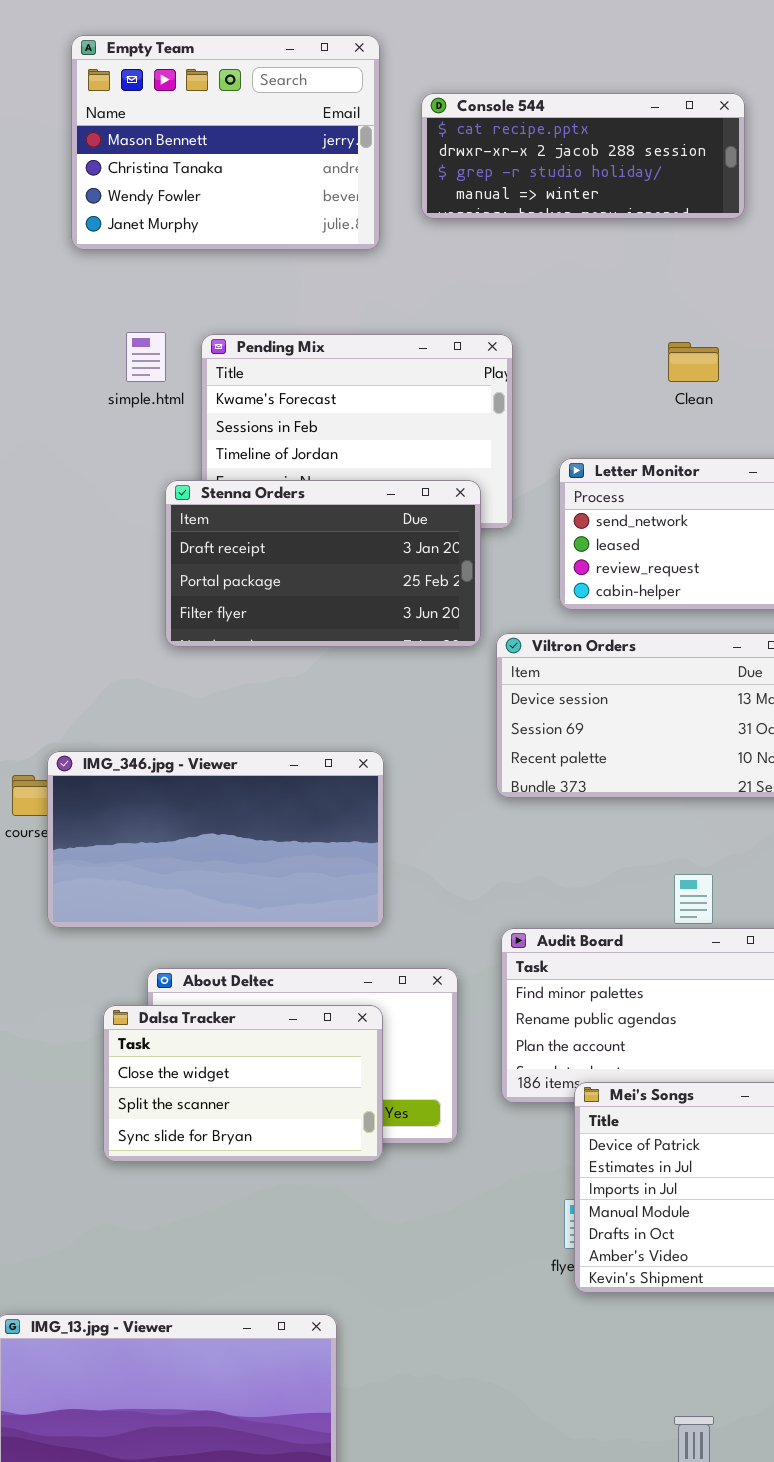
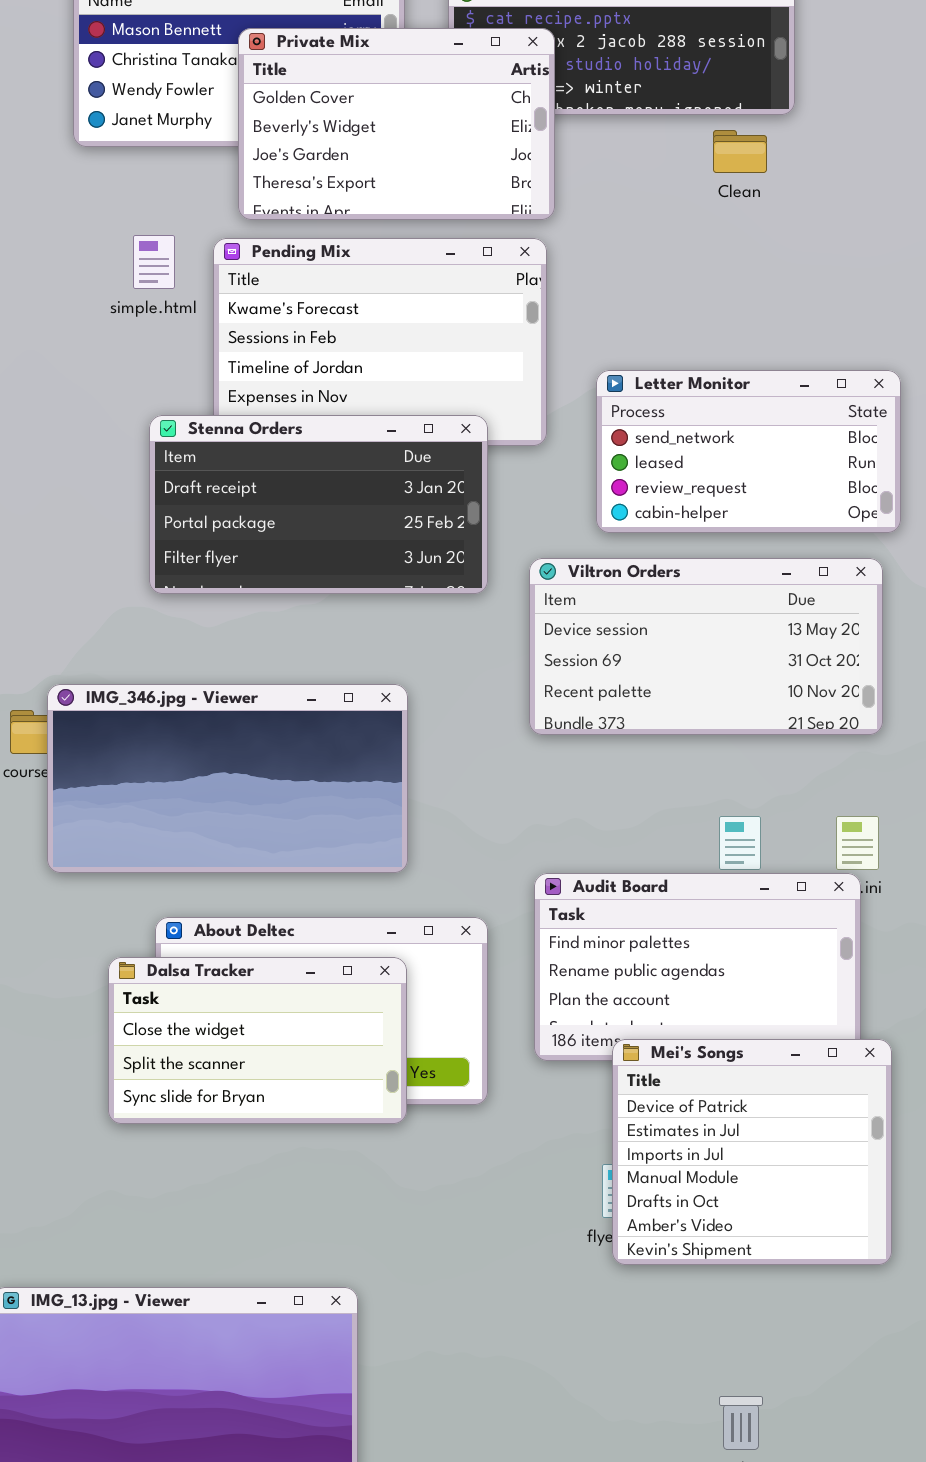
Private Mix: none -> [238,28,555,220], opened
Clean: [668,342,719,382] -> [713,130,767,173], moved
Stenna Orders: [165,480,481,647] -> [149,415,488,594], moved

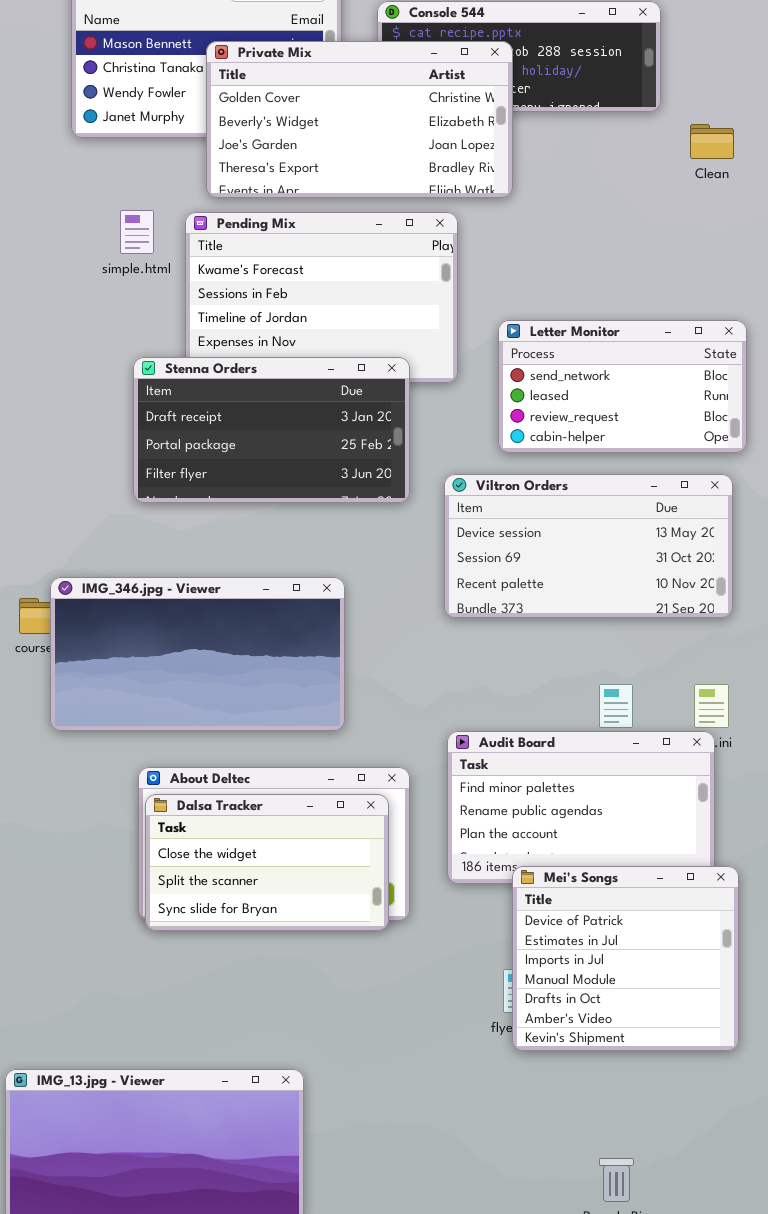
Private Mix: [238,28,555,220] -> [206,41,513,198], resized
Clean: [713,130,767,173] -> [690,124,734,159], moved
Dalsa Tracker: [108,957,407,1124] -> [145,794,389,931], moved

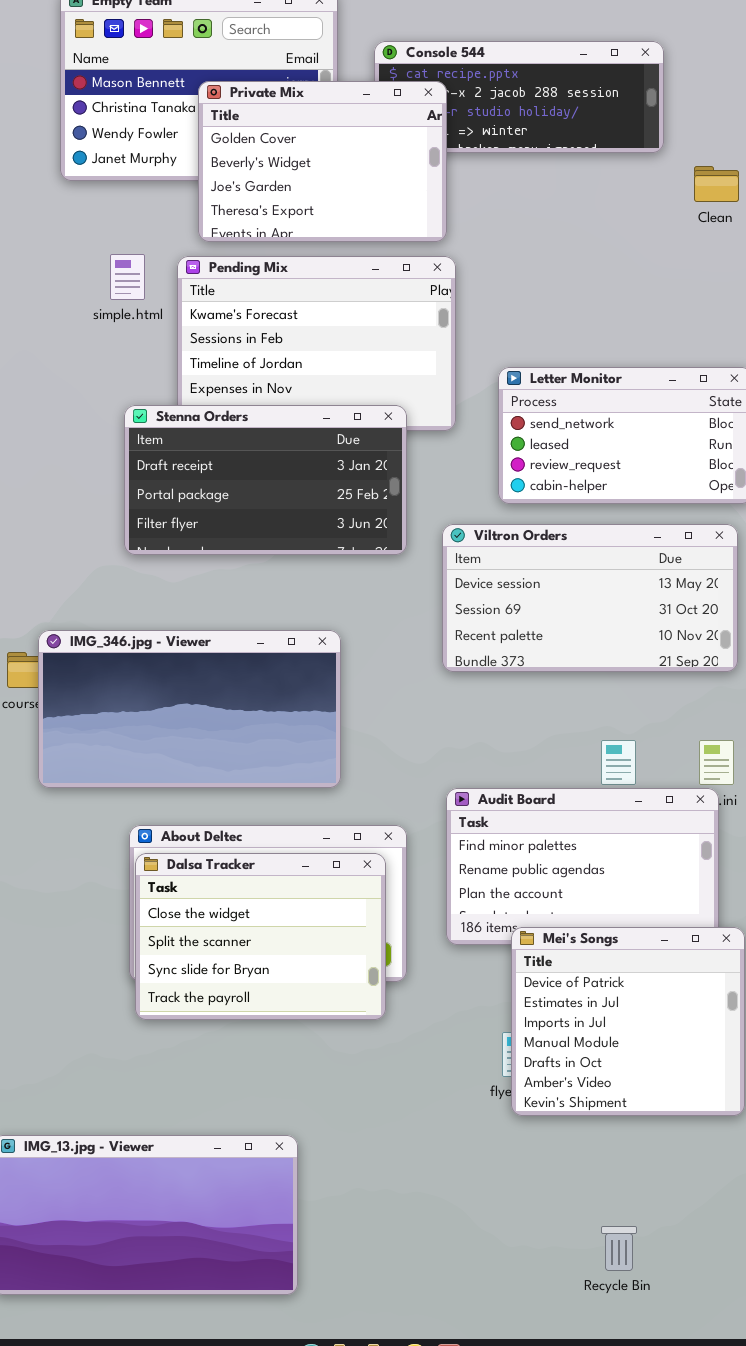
Private Mix: [206,41,513,198] -> [198,81,447,242], resized
Dalsa Tracker: [145,794,389,931] -> [135,853,386,1020], resized

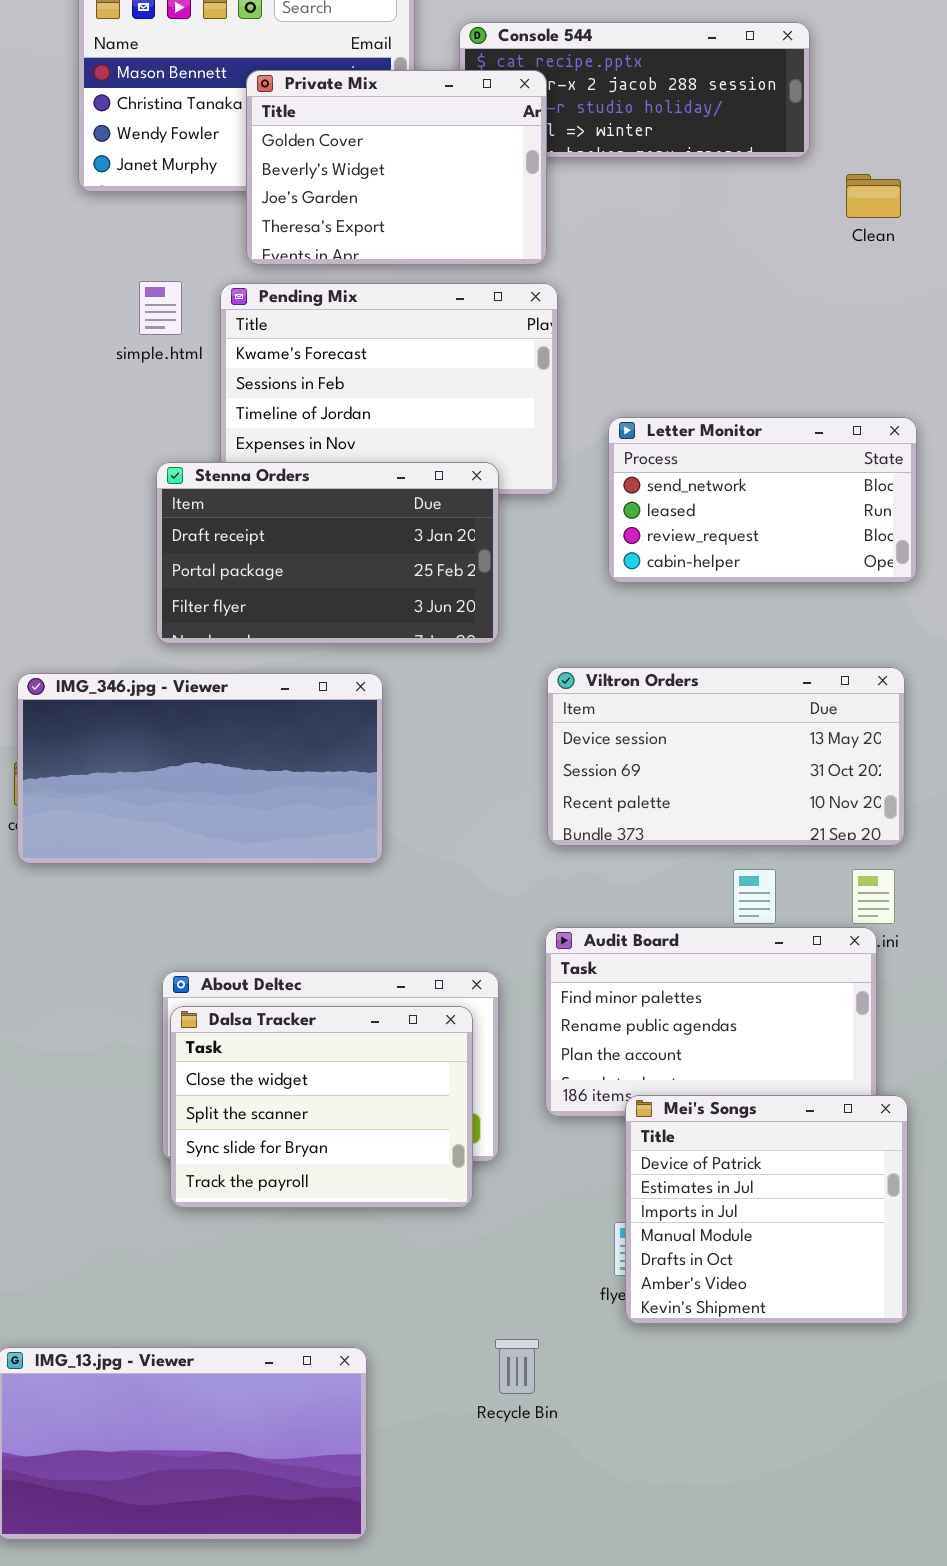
Viltron Orders: [442,524,738,672] -> [547,667,905,846], moved
IMG_346.jpg - Viewer: [38,630,341,788] -> [17,673,383,864], moved
Recycle Bin: [601,1226,637,1271] -> [495,1339,539,1394], moved

